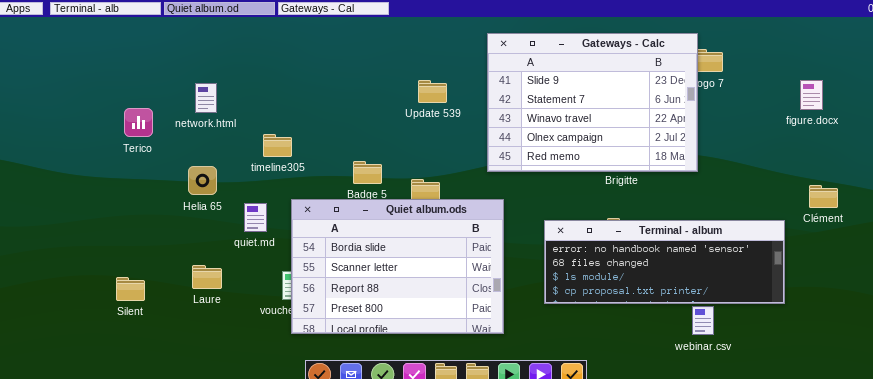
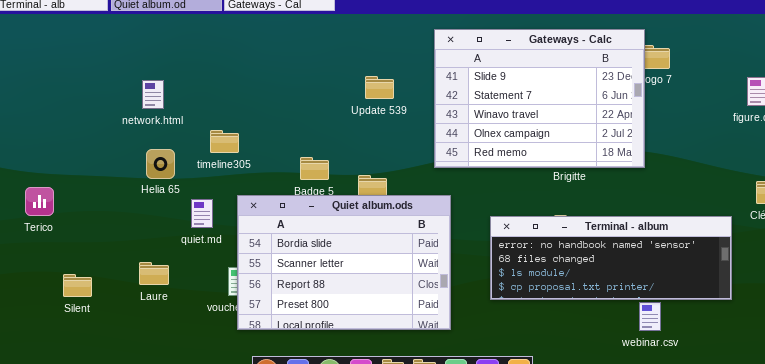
Terico: [124,108,153,137] -> [25,187,54,216], moved
Helia 65: [188,166,217,195] -> [146,149,175,179], moved

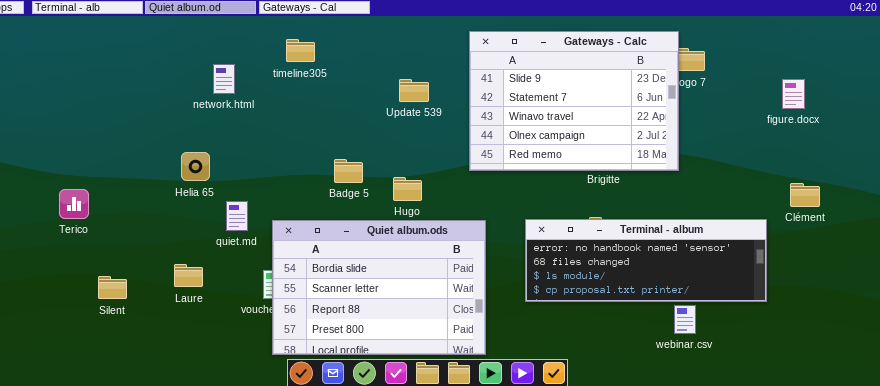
network.html: [142,80,164,109] -> [213,64,235,94], moved
timeline305: [210,130,239,153] -> [286,39,315,62], moved
Quiet album.ods: [237,195,451,330] -> [272,220,486,355], moved

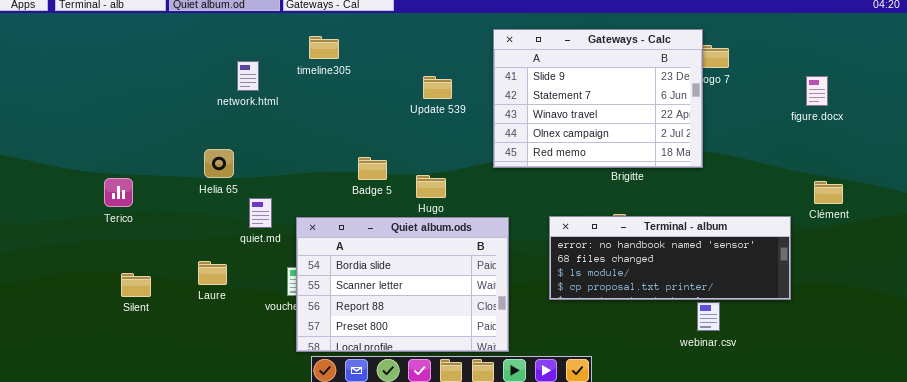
Terico: [59,189,89,219] -> [104,178,133,207], moved

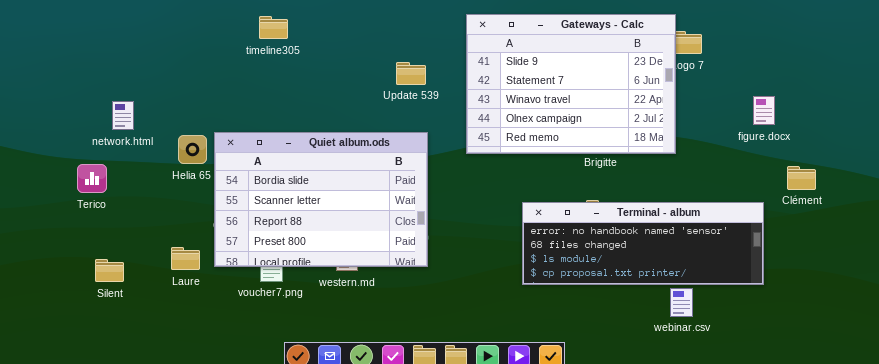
timeline305: [309,36,339,59] -> [259,16,288,39], moved
network.html: [237,61,259,91] -> [112,101,134,130], moved
figure.docx: [806,76,828,106] -> [753,96,775,125], moved
Quiet album.ods: [296,217,509,352] -> [214,132,428,267], moved

